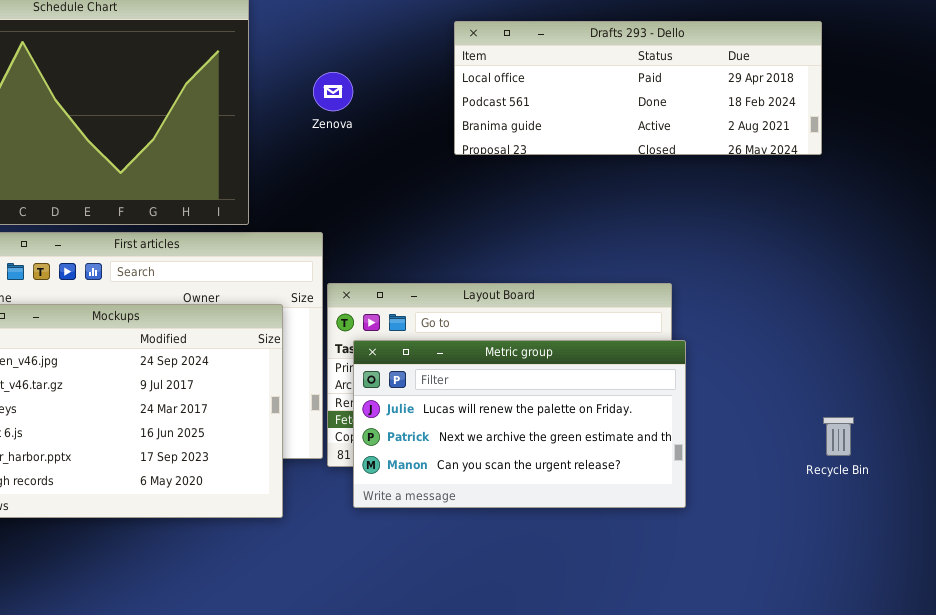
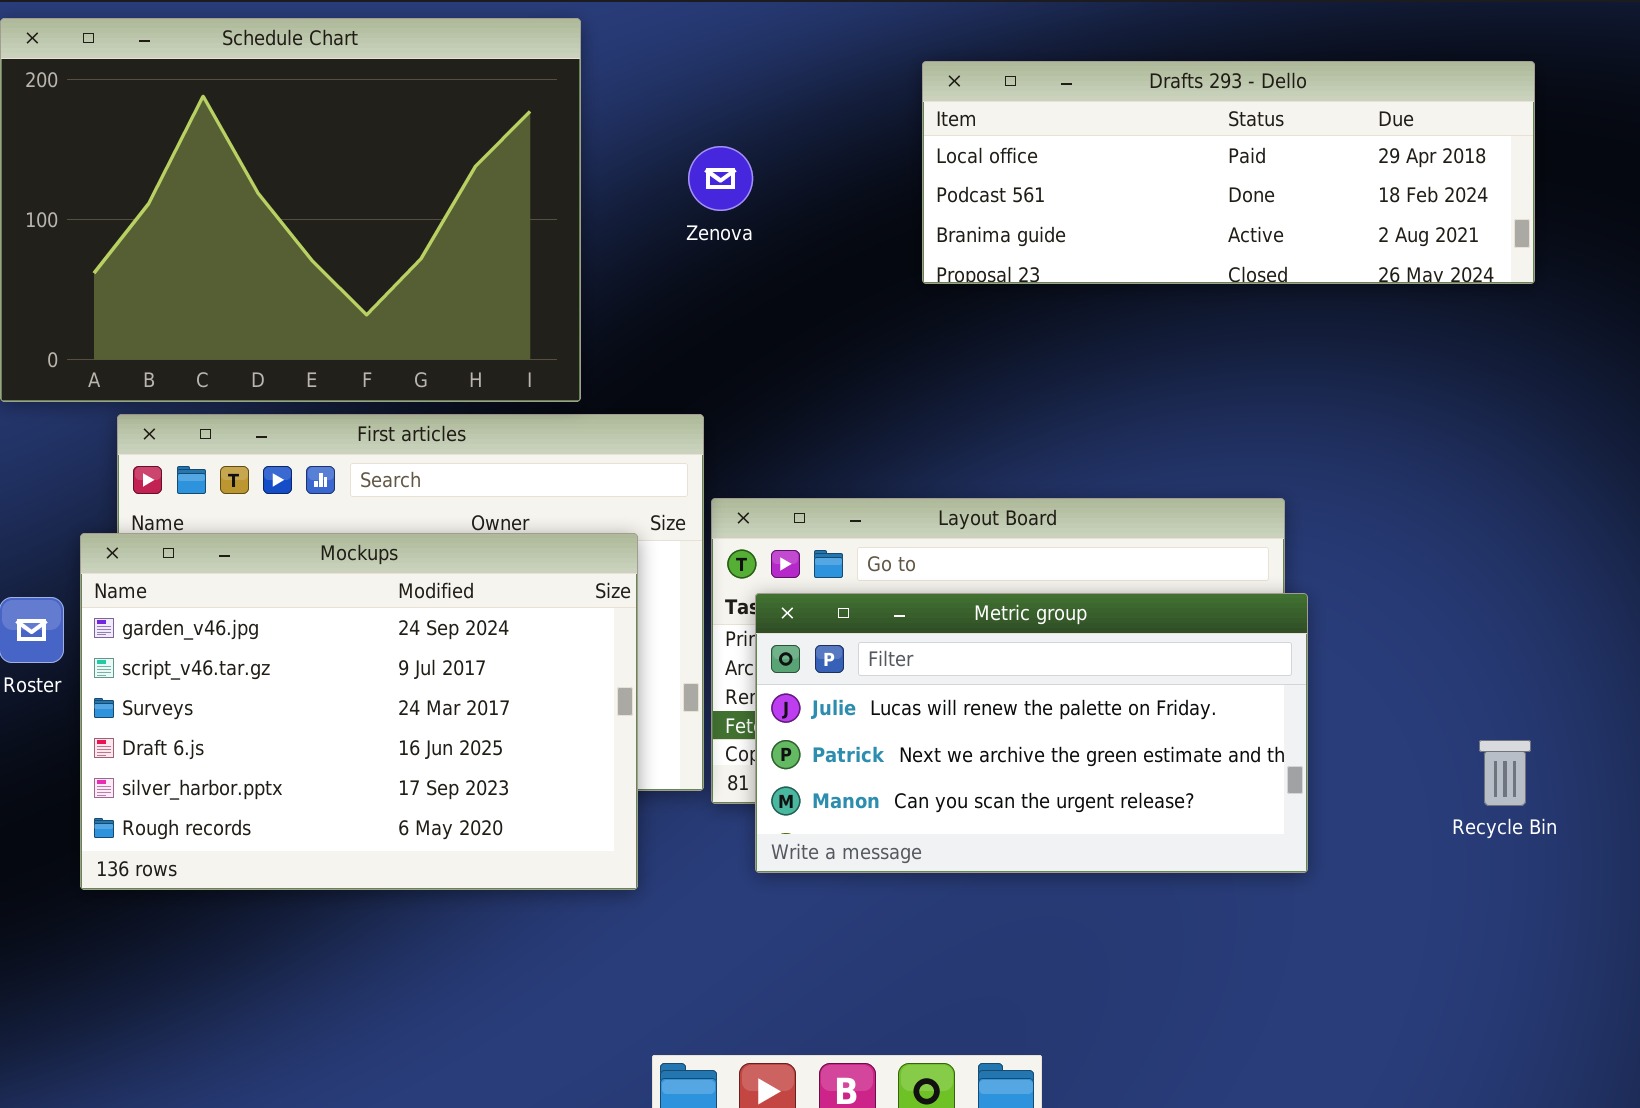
Recycle Bin: [823,417,854,456] -> [1479,740,1531,806], moved

